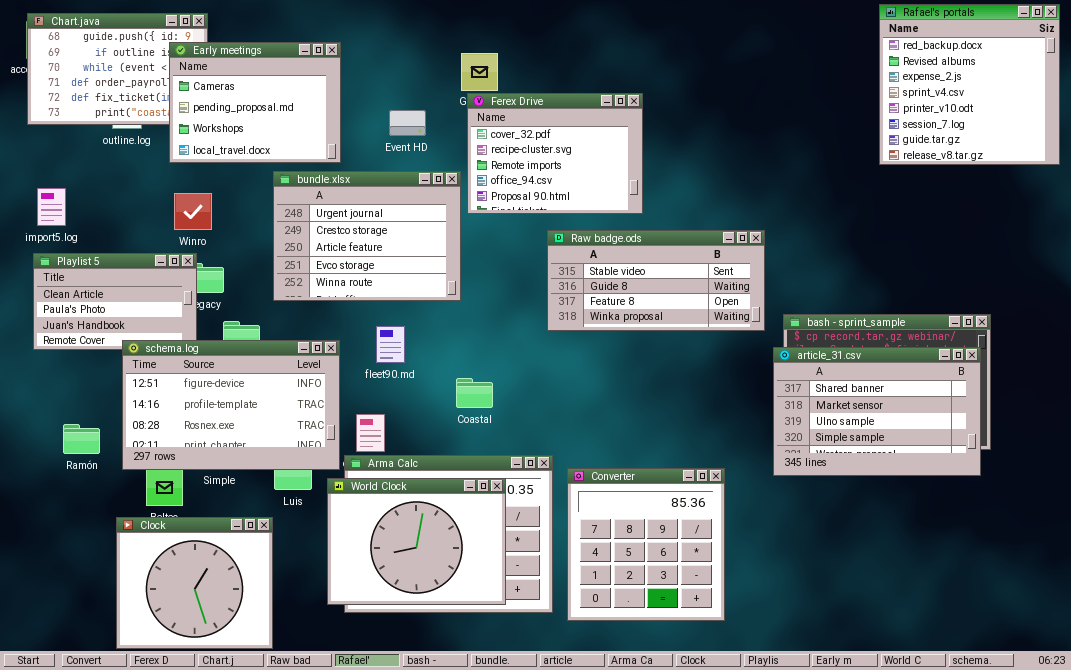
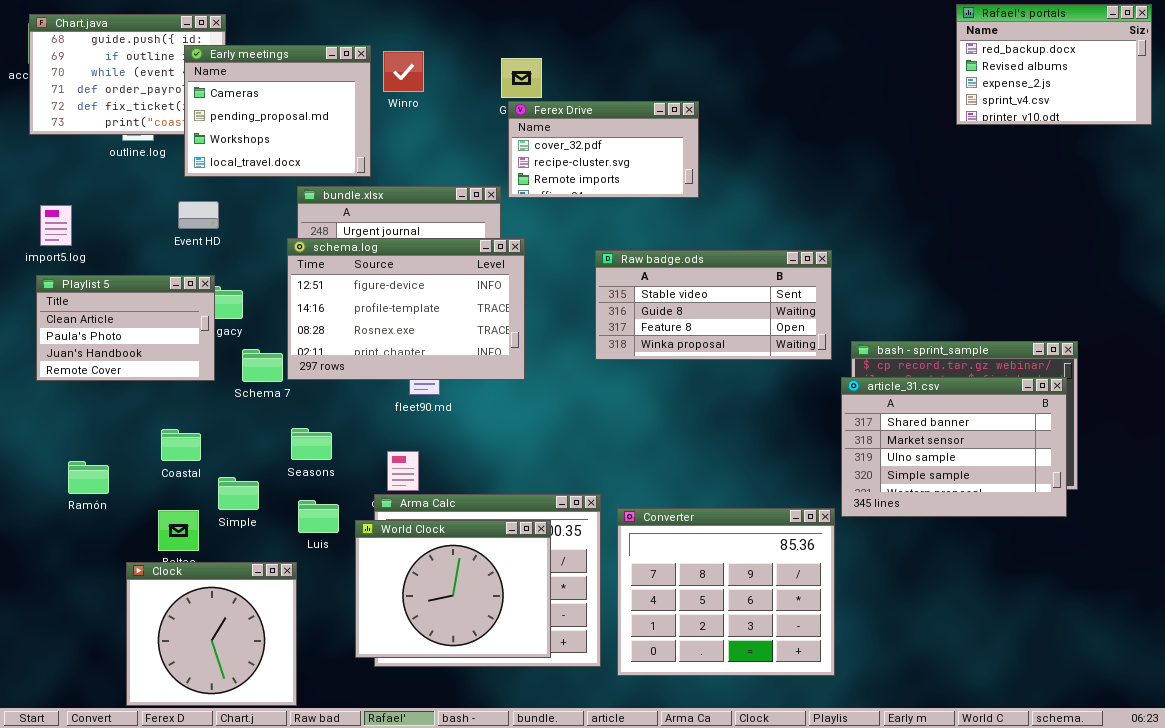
Rafael's portals: [879,4,1060,165] -> [956,4,1152,125], resized
Ferex Drive: [467,93,643,214] -> [508,101,699,198], resized
Event HD: [389,110,426,136] -> [178,201,219,229], moved
Winro: [174,193,212,230] -> [383,51,424,92], moved
schema.log: [122,340,340,470] -> [287,238,525,380], moved
Coastal: [456,378,493,408] -> [161,429,201,461], moved
Converter: [567,468,725,621] -> [617,508,835,676], resized

